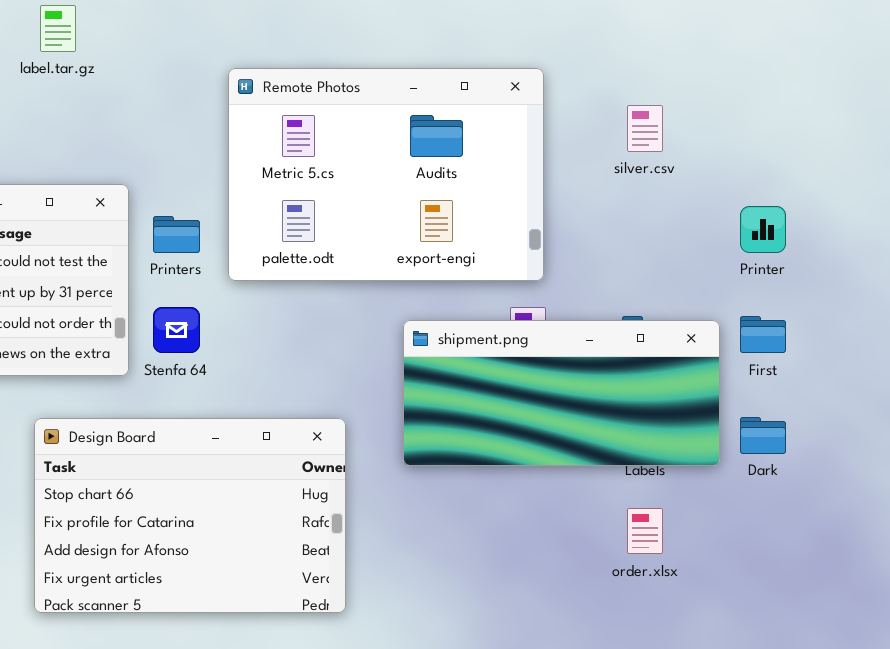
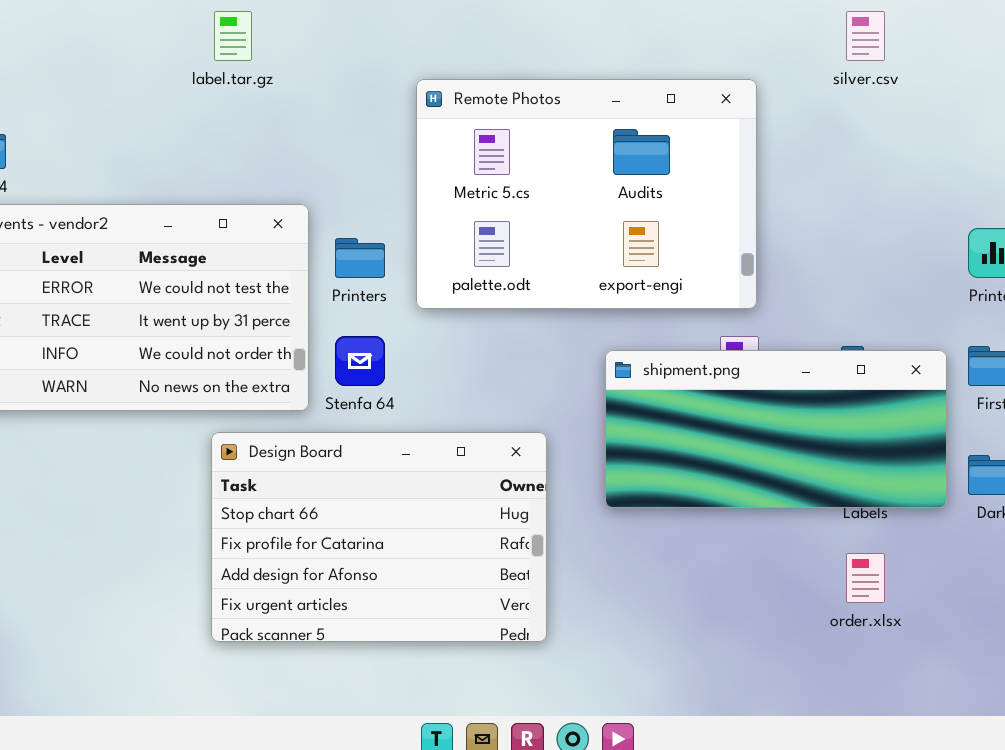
silver.csv: [627,105,663,152] -> [846,11,885,61], moved
Design Board: [34,418,346,613] -> [211,432,547,642], moved

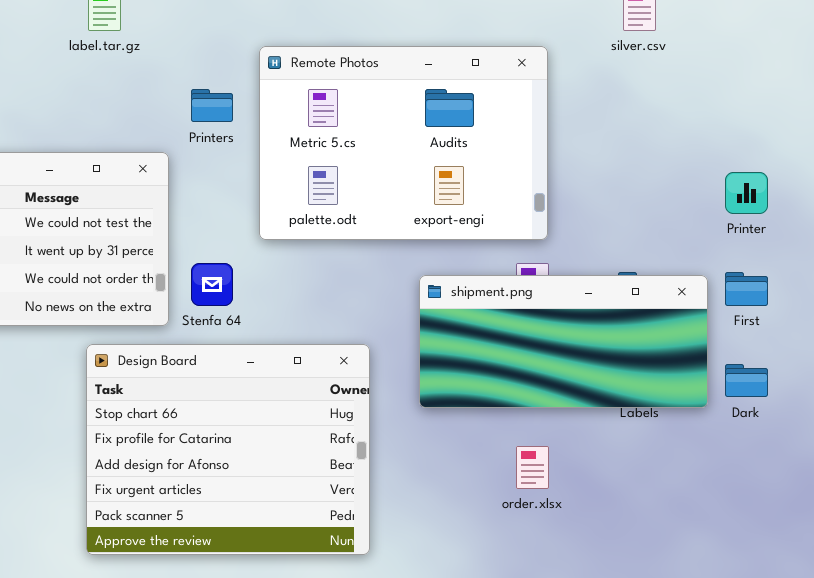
Printers: [335,238,385,278] -> [191,89,233,122], moved
Design Board: [211,432,547,642] -> [86,344,370,555], resized
order.xlsx: [846,553,885,603] -> [516,446,549,489], moved

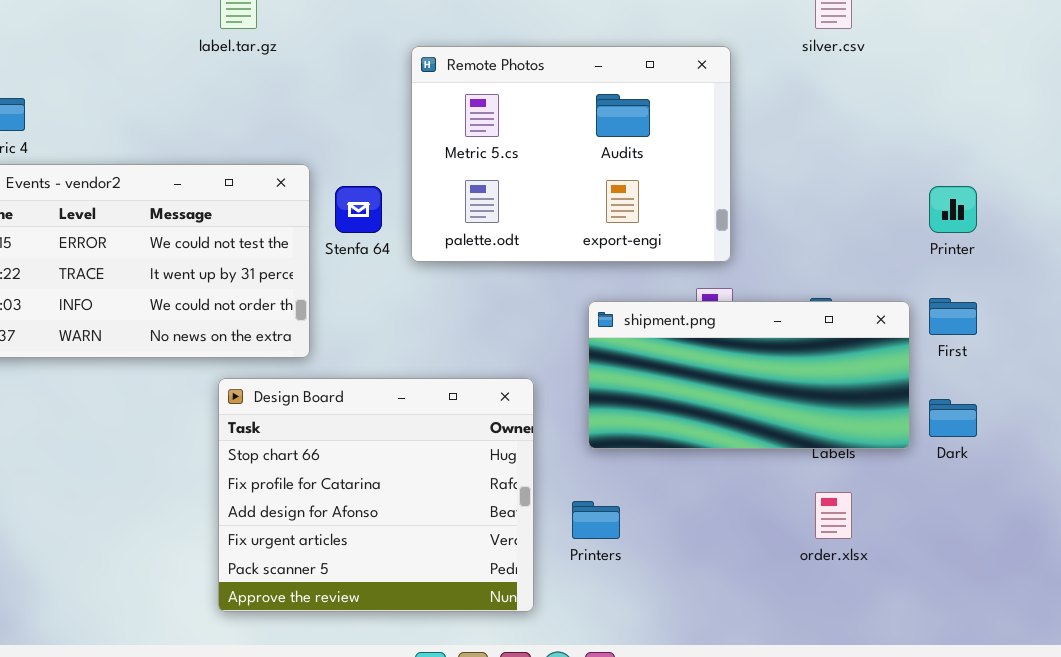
Printers: [191,89,233,122] -> [572,501,620,539], moved
Stenfa 64: [191,263,233,306] -> [335,186,382,233], moved
order.xlsx: [516,446,549,489] -> [815,492,852,539], moved

